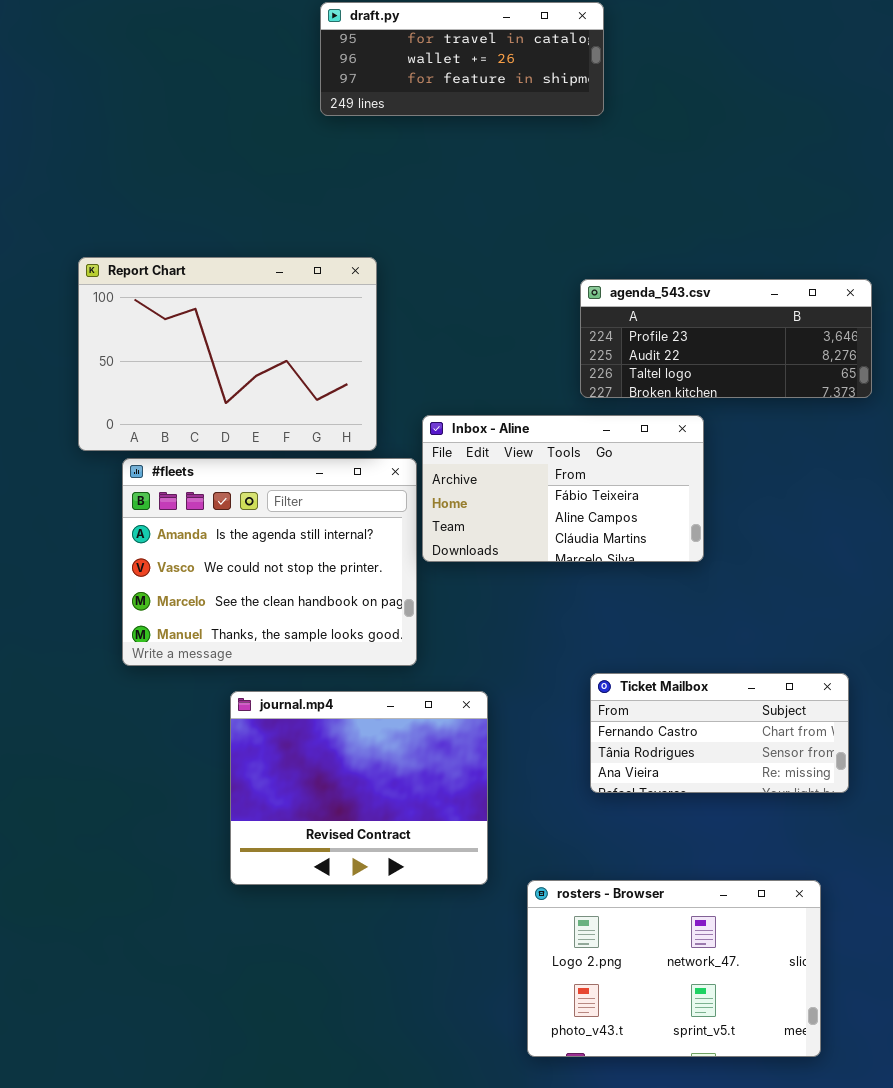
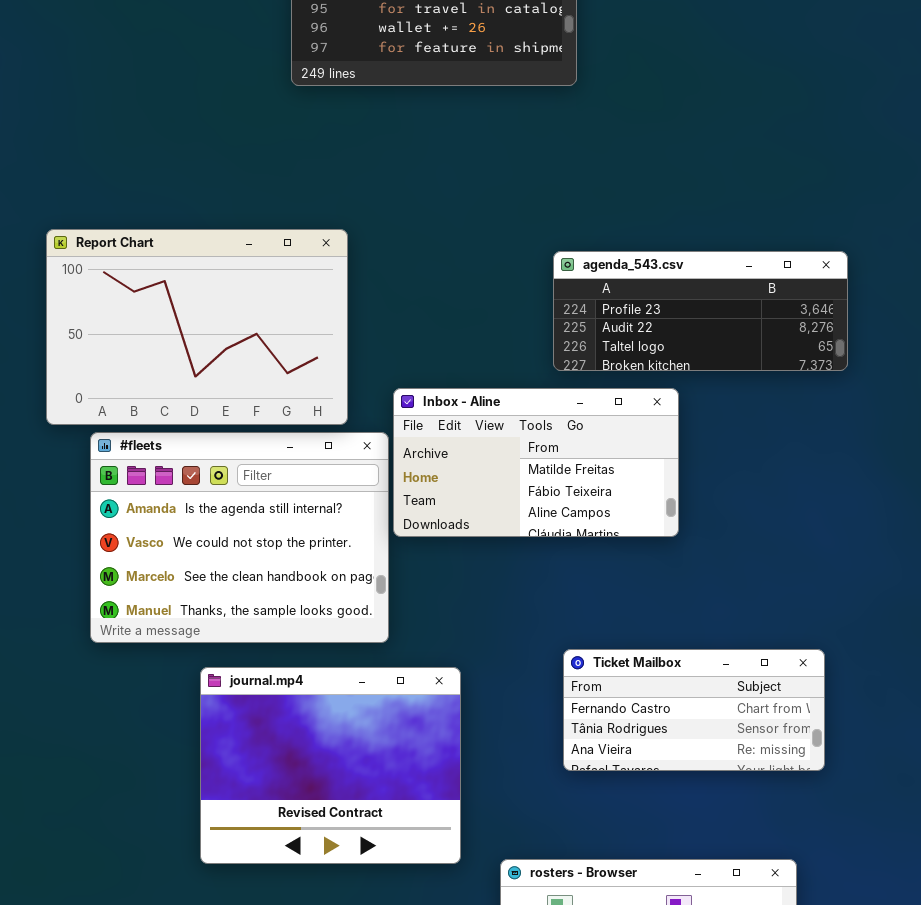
Inbox - Aline: [422,415,704,562] -> [393,388,679,537], scrolled up 1 row

